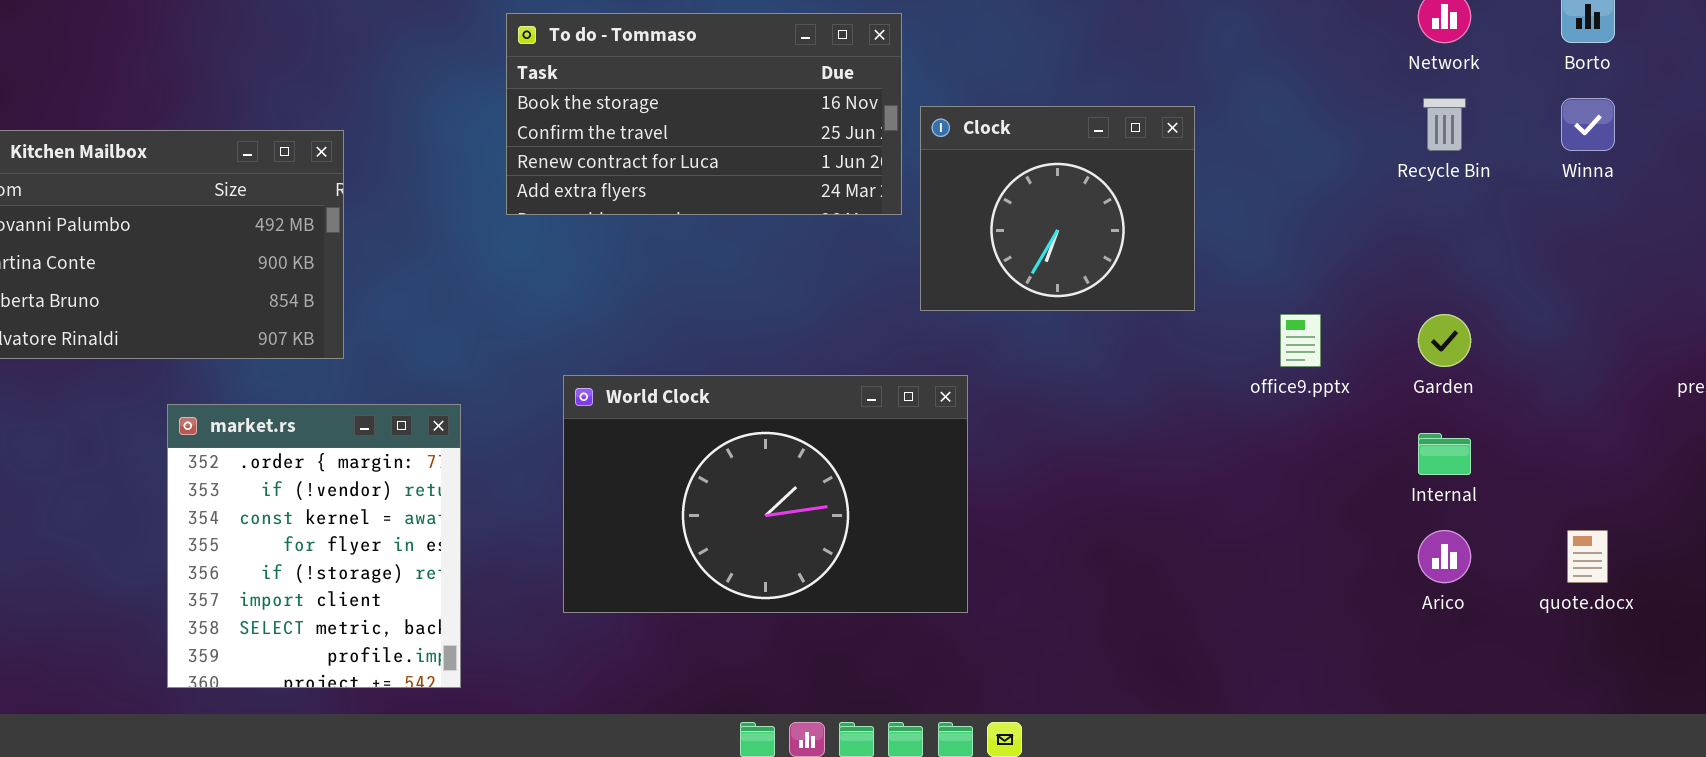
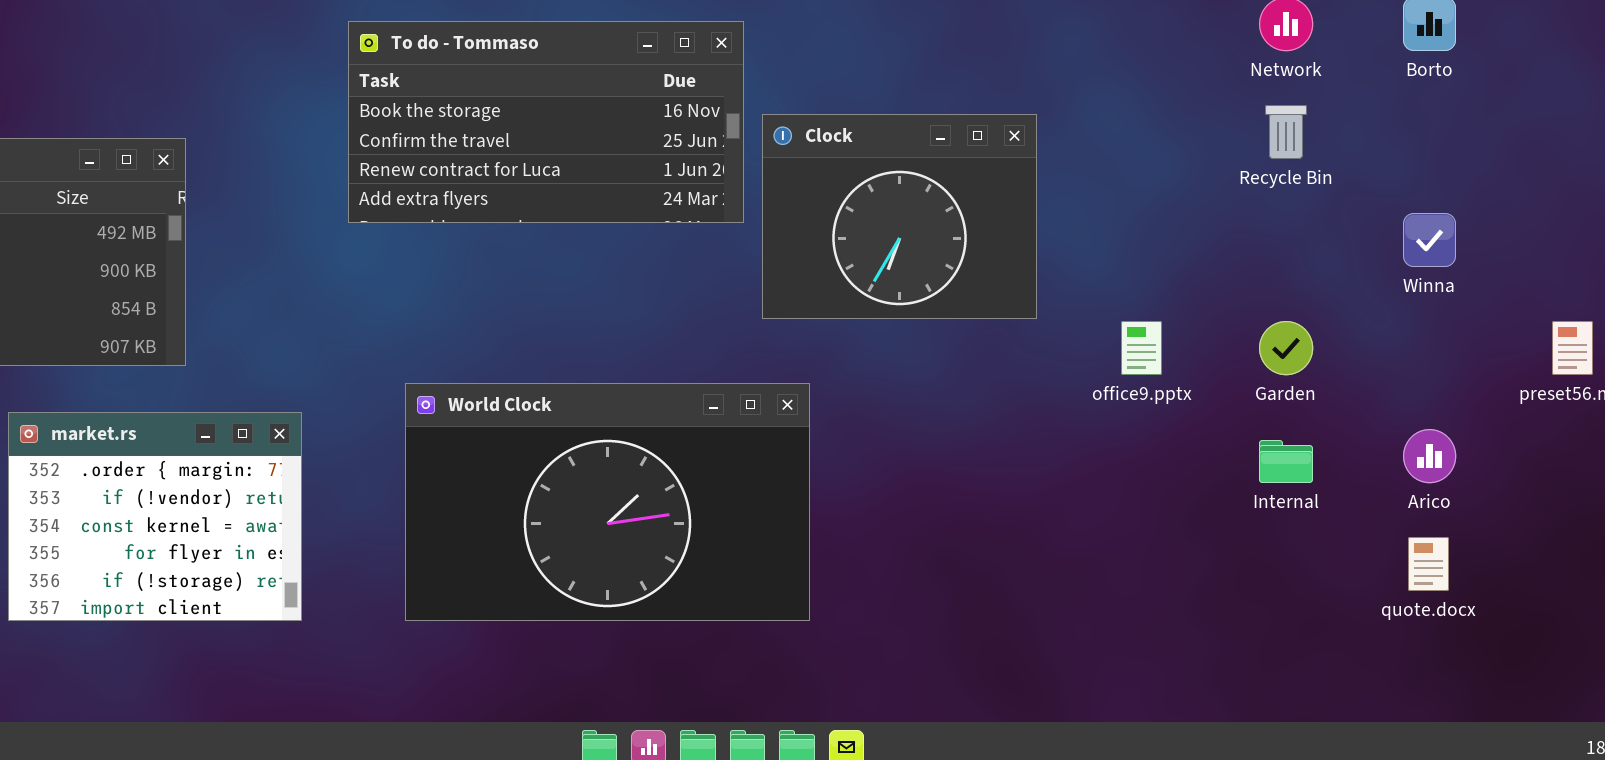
Winna: [1561,98,1615,151] -> [1403,213,1456,267], moved
market.rs: [167,404,461,688] -> [8,412,302,621], resized
Arico: [1418,530,1471,583] -> [1403,429,1456,483], moved

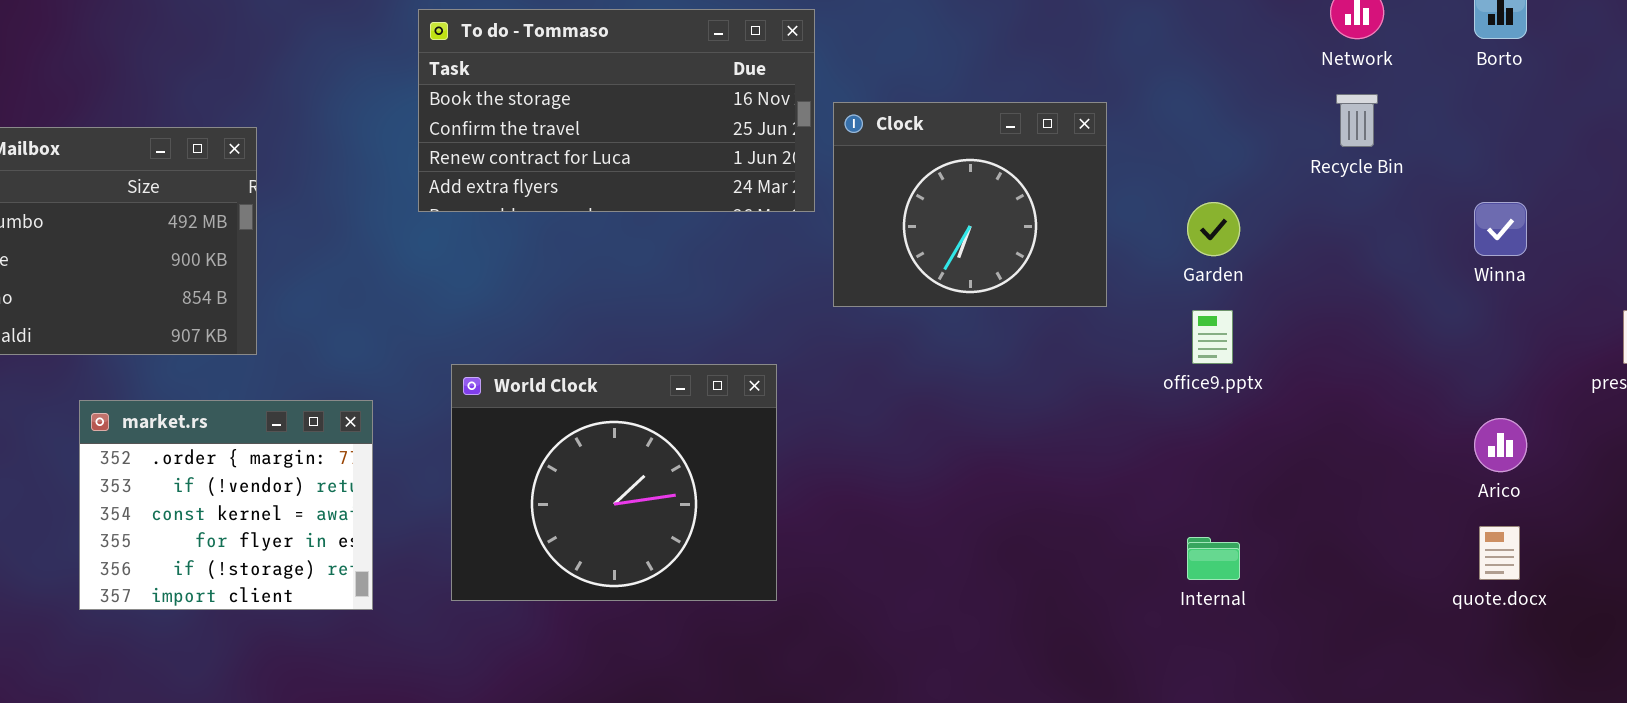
Garden: [1259,321,1313,375] -> [1187,202,1240,256], moved
World Clock: [405,383,810,621] -> [451,364,777,601], moved, resized
Internal: [1259,440,1313,483] -> [1187,537,1240,580], moved

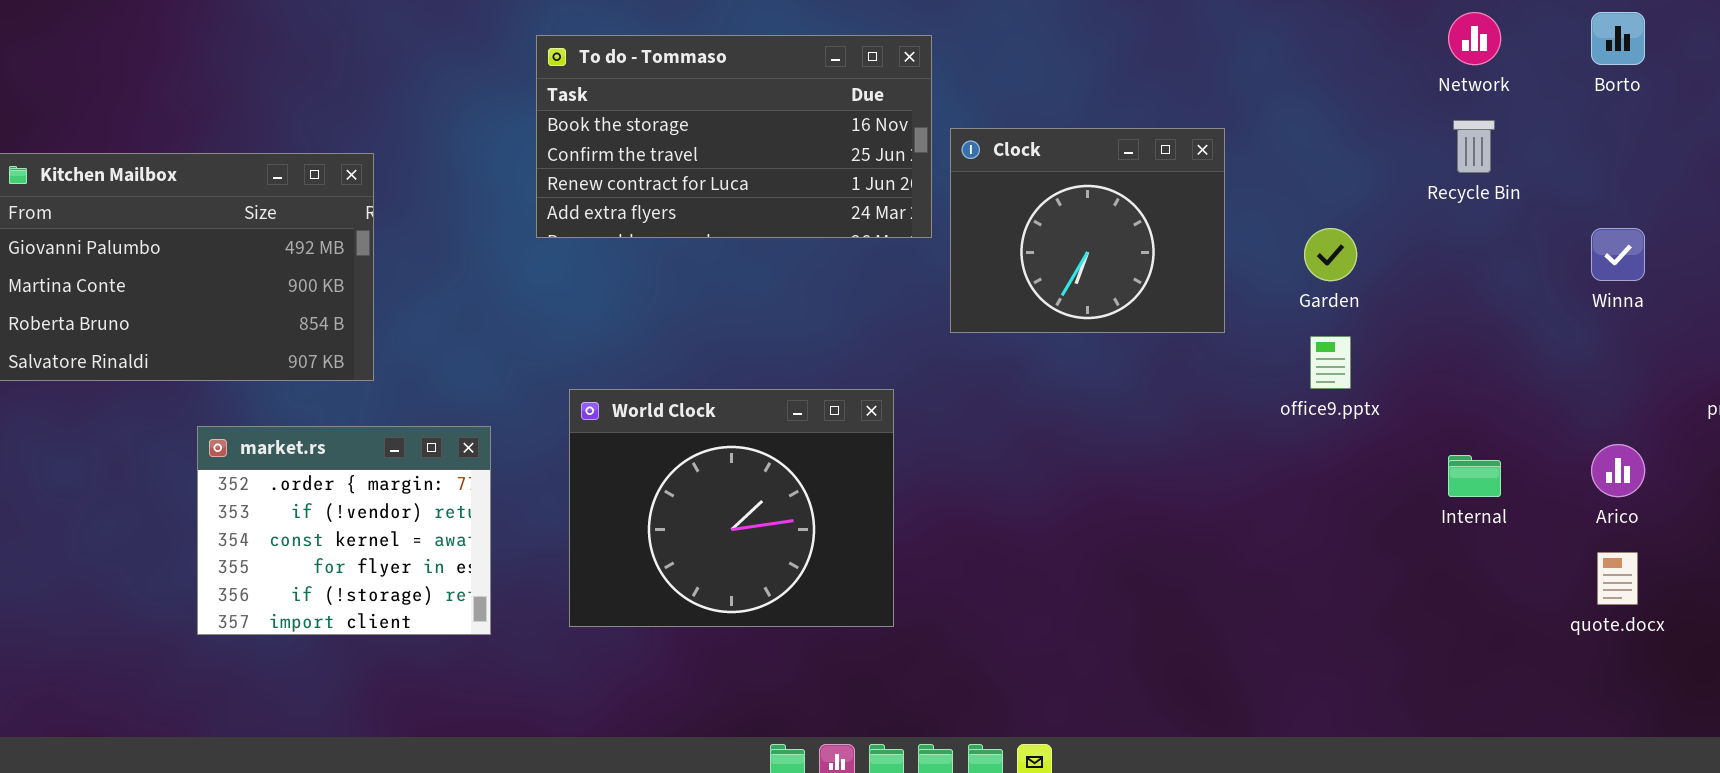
Internal: [1187,537,1240,580] -> [1448,455,1501,497], moved

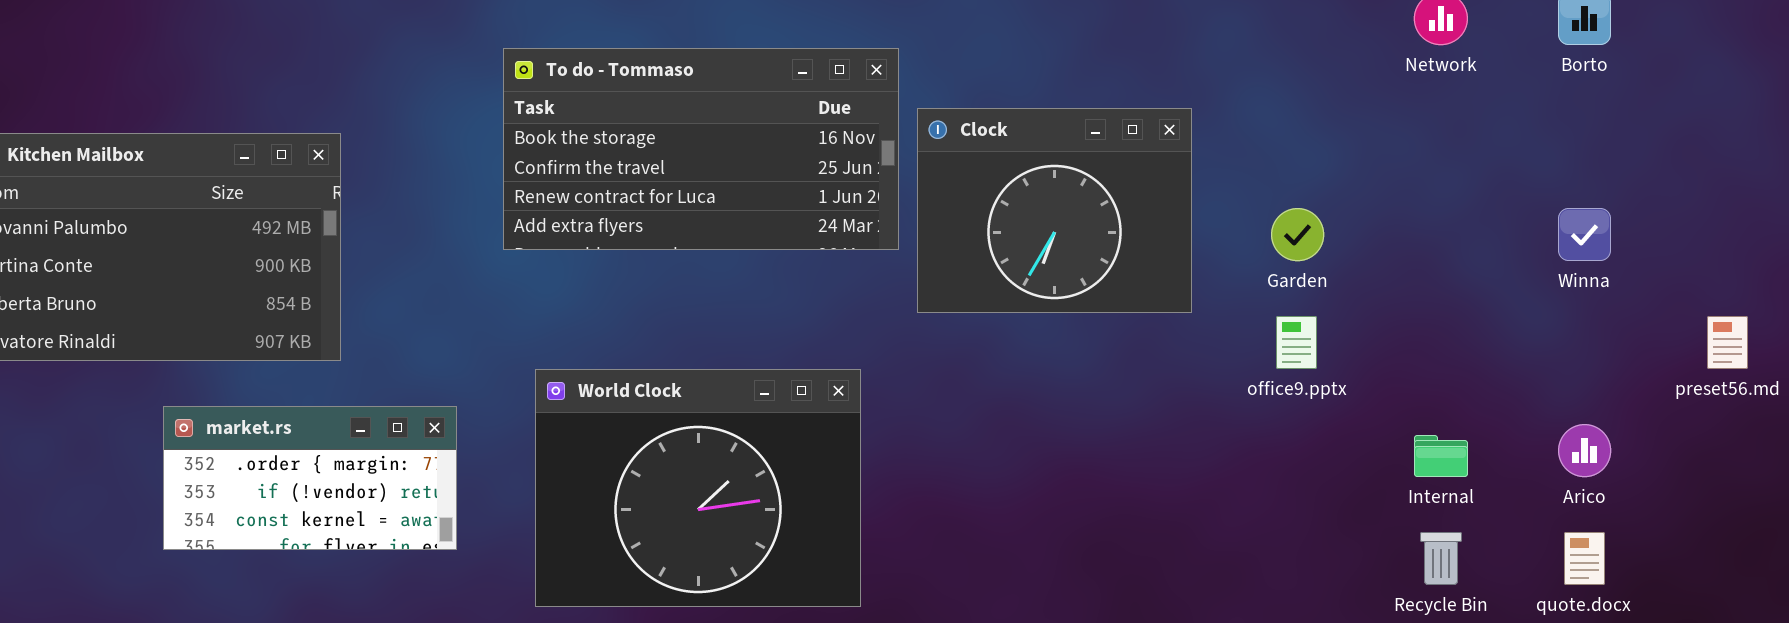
To do - Tommaso: [536,35,932,238] -> [503,48,899,250], moved
Recycle Bin: [1453,120,1495,173] -> [1420,532,1462,585], moved
market.rs: [197,426,491,635] -> [163,406,457,550], resized

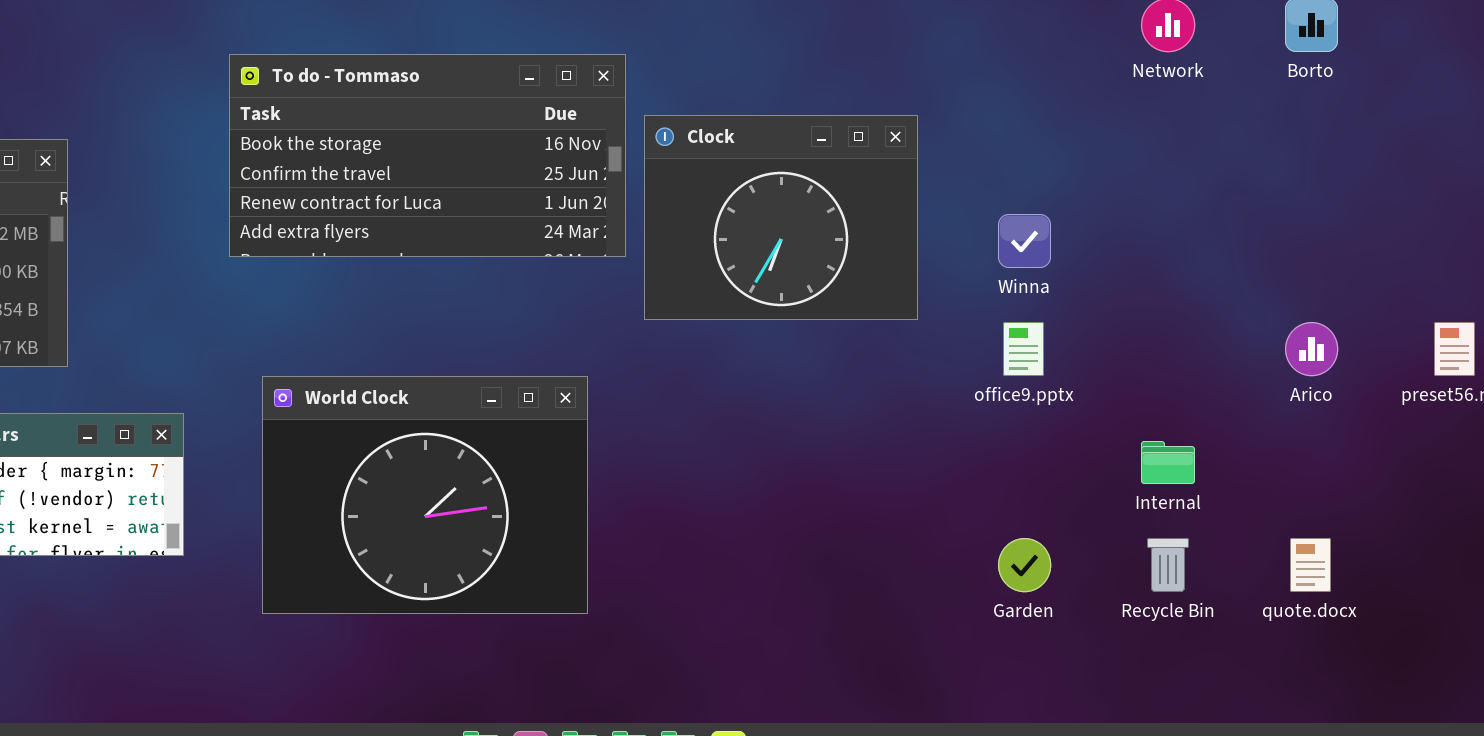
Garden: [1271,208,1324,261] -> [998,538,1051,592], moved
Winna: [1558,208,1611,261] -> [998,214,1051,268], moved
Arico: [1558,424,1611,477] -> [1285,322,1338,376], moved

